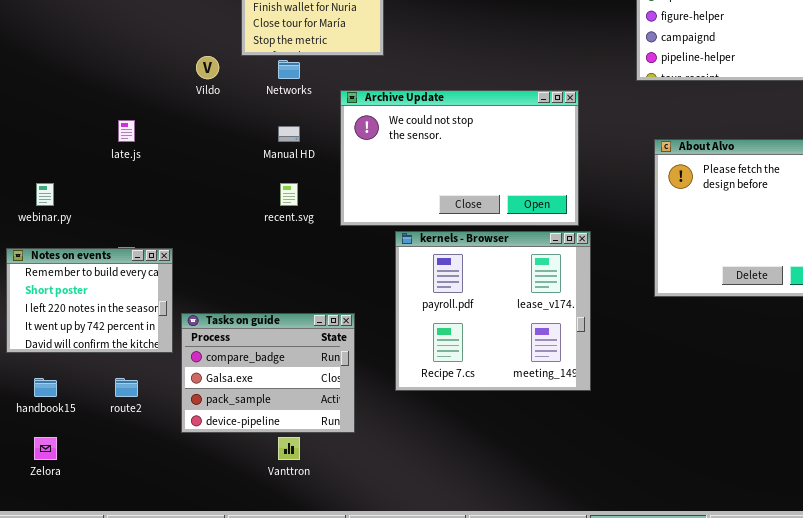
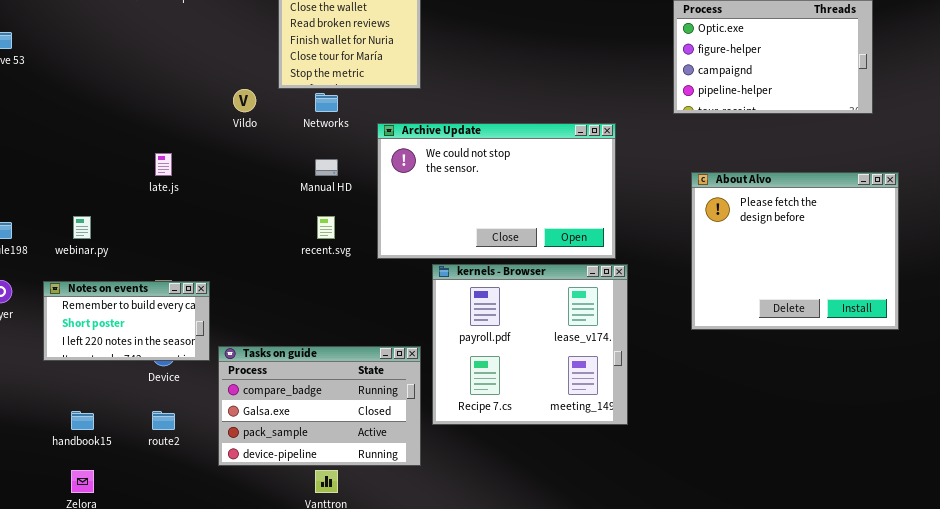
Notes on events: [6,248,173,353] -> [43,281,210,361], resized
Tasks on guide: [181,313,355,433] -> [218,346,421,466], resized

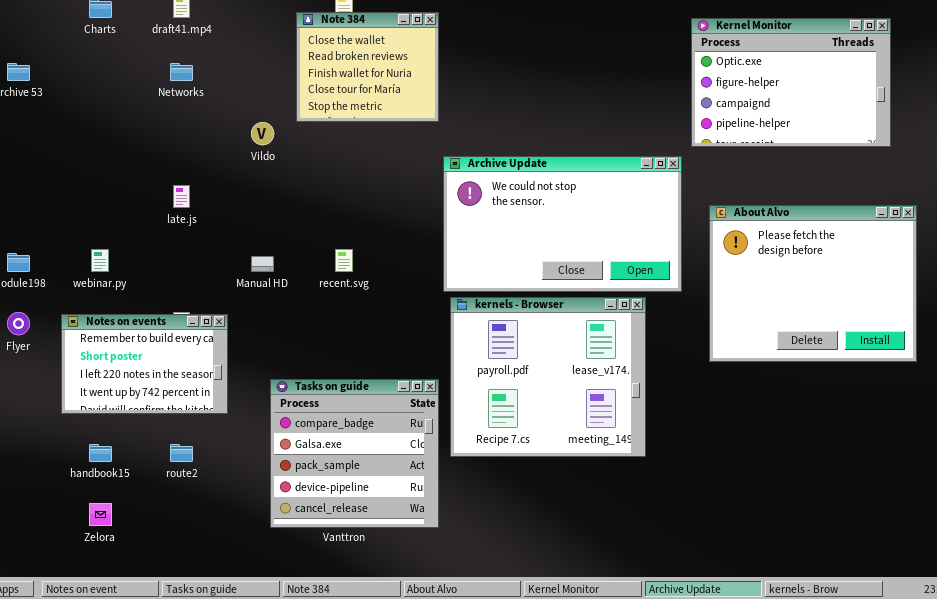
Networks: [315,93,338,112] -> [170,63,193,81], moved
Archive Update: [377,123,616,259] -> [443,156,682,292], moved
Manual HD: [315,159,338,176] -> [251,256,274,272], moved
Notes on events: [43,281,210,361] -> [61,314,228,414], resized
Tasks on guide: [218,346,421,466] -> [270,379,439,528], resized

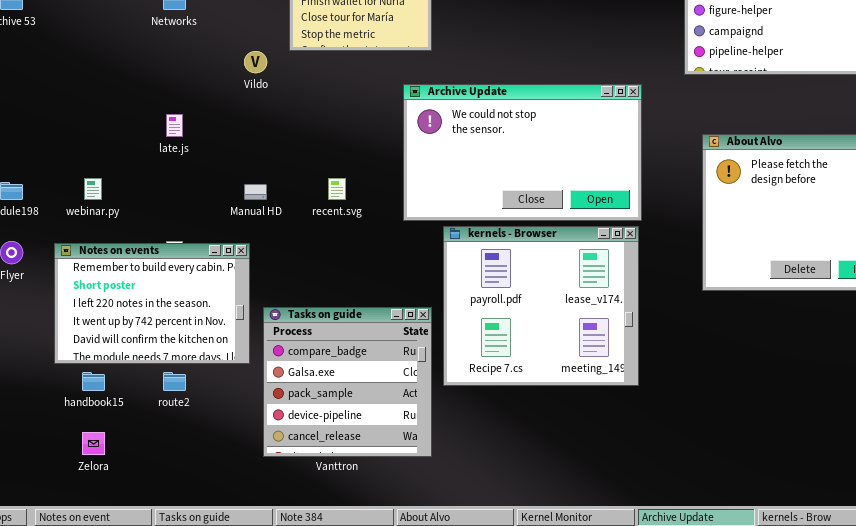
Archive Update: [443,156,682,292] -> [403,84,642,221], moved
Notes on events: [61,314,228,414] -> [54,243,250,364], resized

